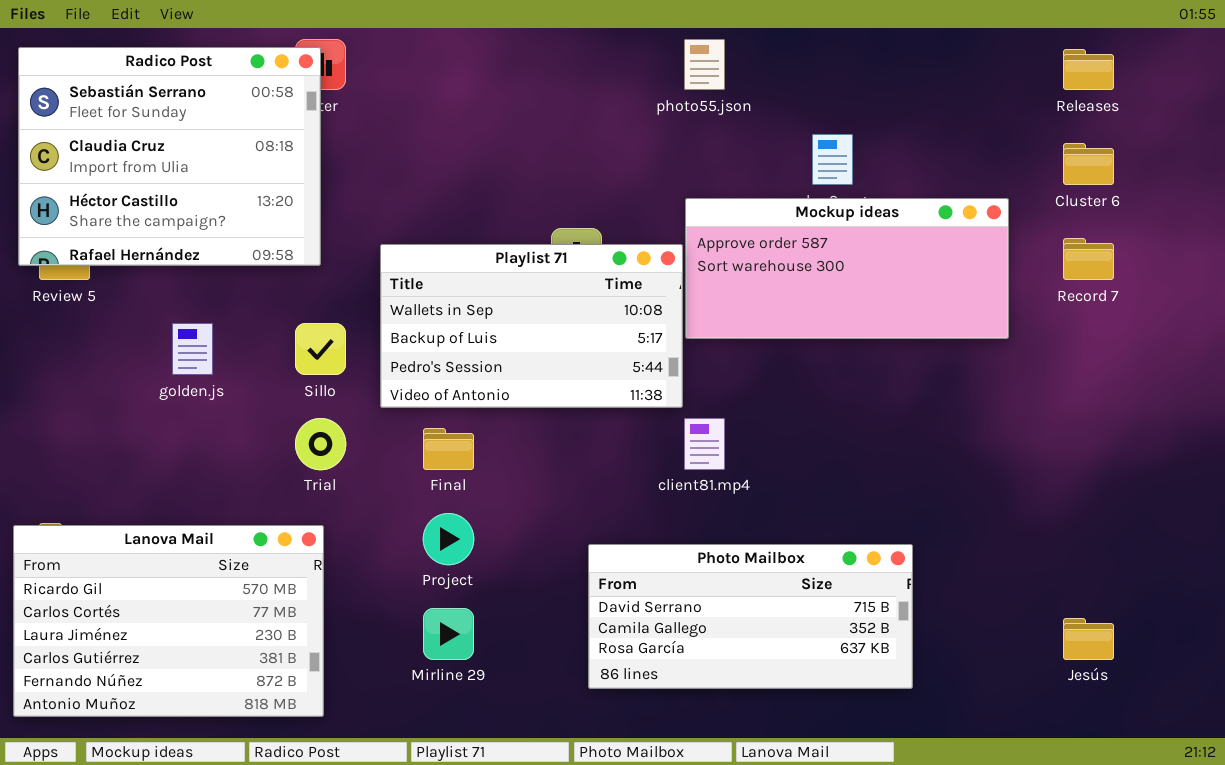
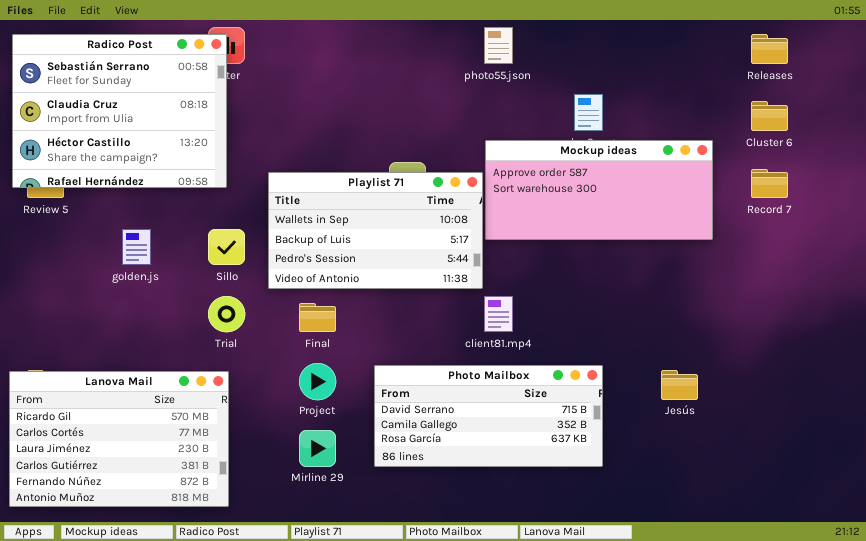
Photo Mailbox: [588,544,913,689] -> [374,365,603,467], moved
Jesús: [1063,618,1114,660] -> [661,370,698,400], moved

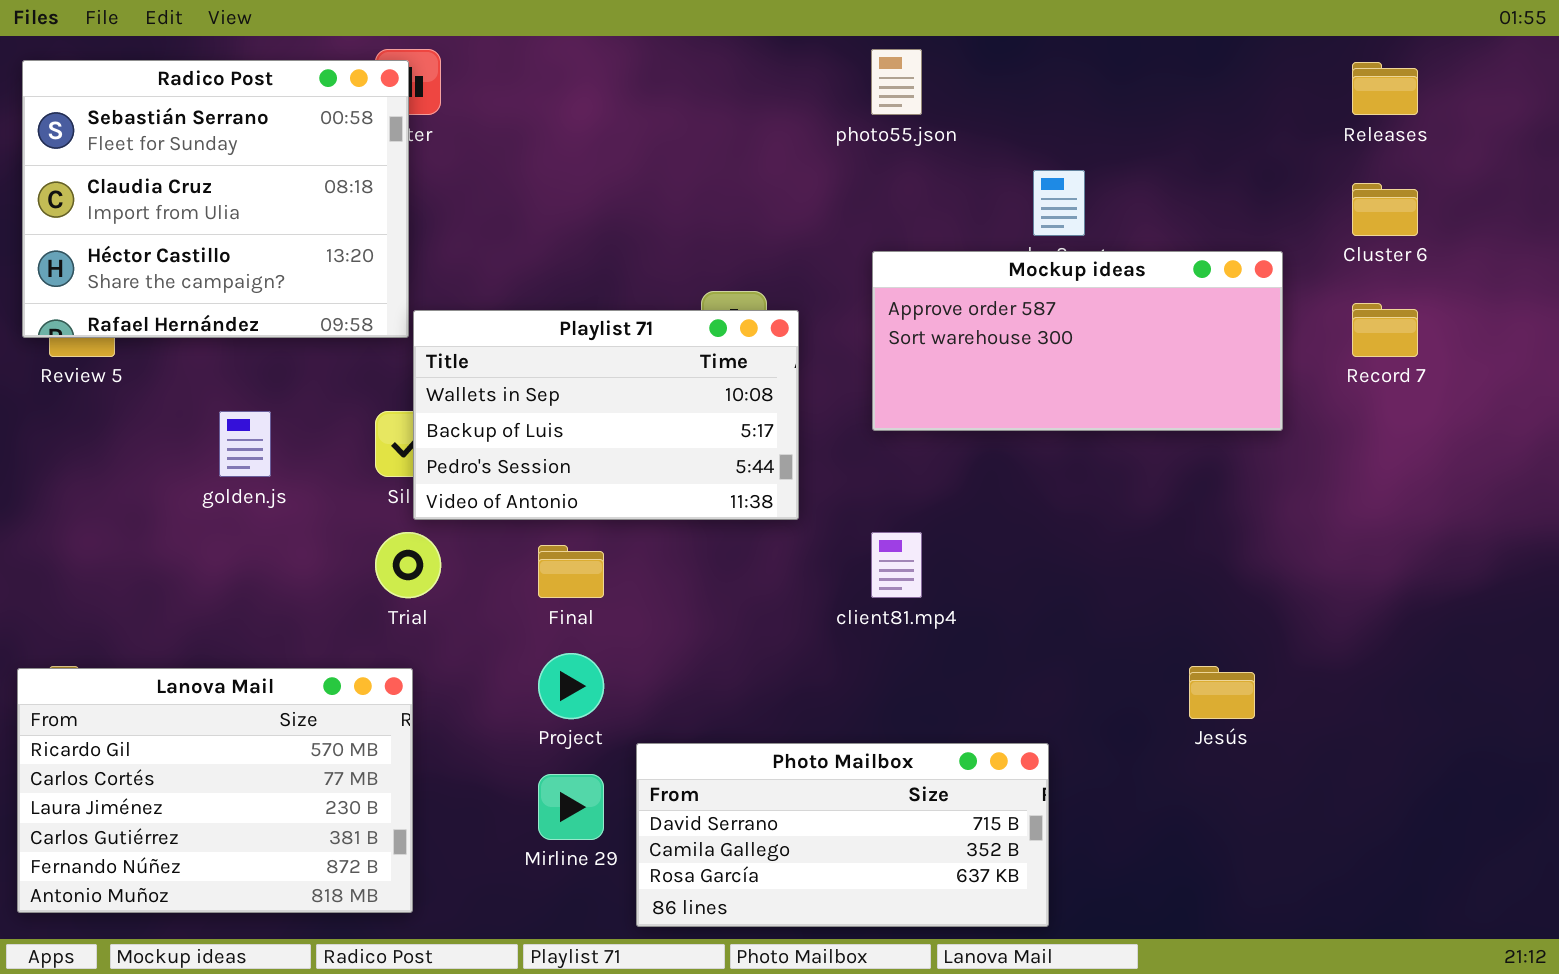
Playlist 71: [268,172,483,289] -> [413,310,799,520], moved
Photo Mailbox: [374,365,603,467] -> [636,743,1049,927], moved

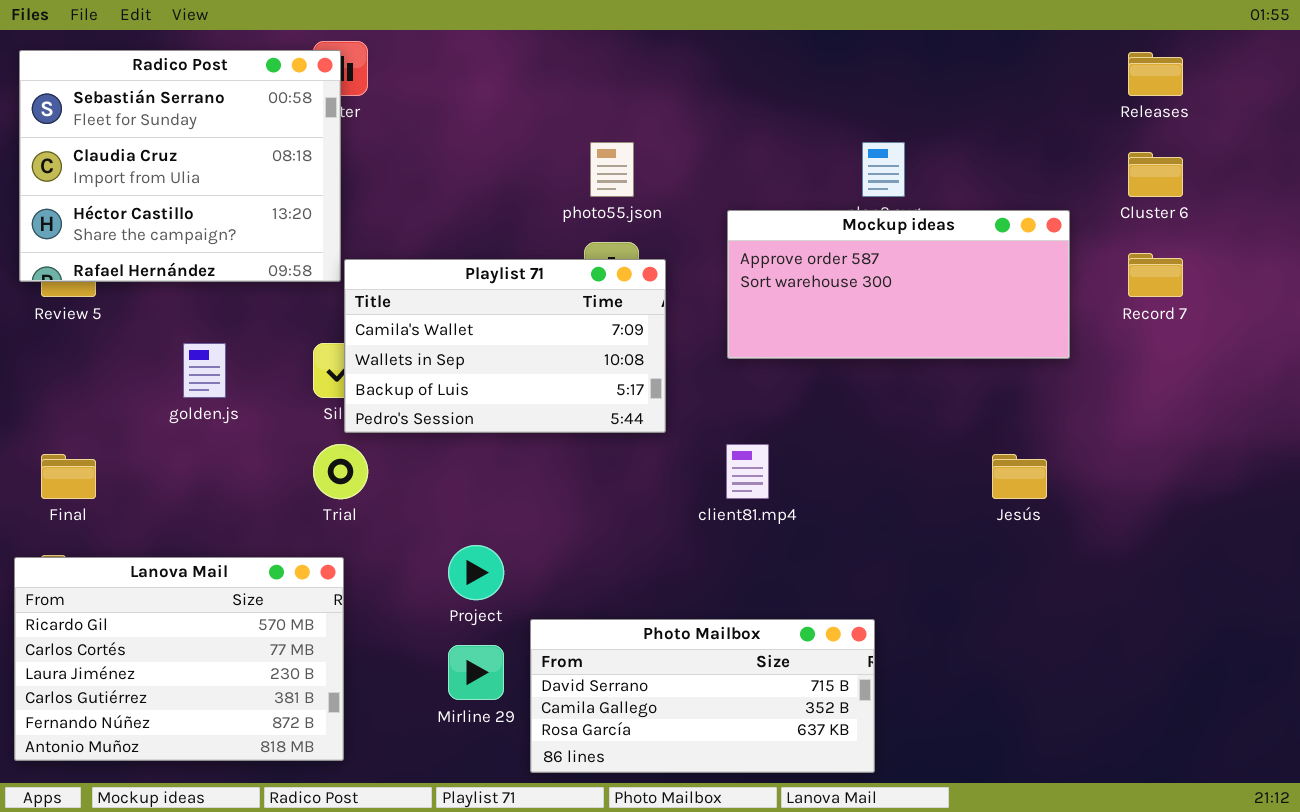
photo55.json: [871,49,922,115] -> [590,142,634,197], moved
Playlist 71: [413,310,799,520] -> [344,259,666,433], scrolled up 1 row
Final: [538,545,604,598] -> [41,454,96,499], moved
Jesús: [1189,666,1255,719] -> [992,454,1047,499], moved

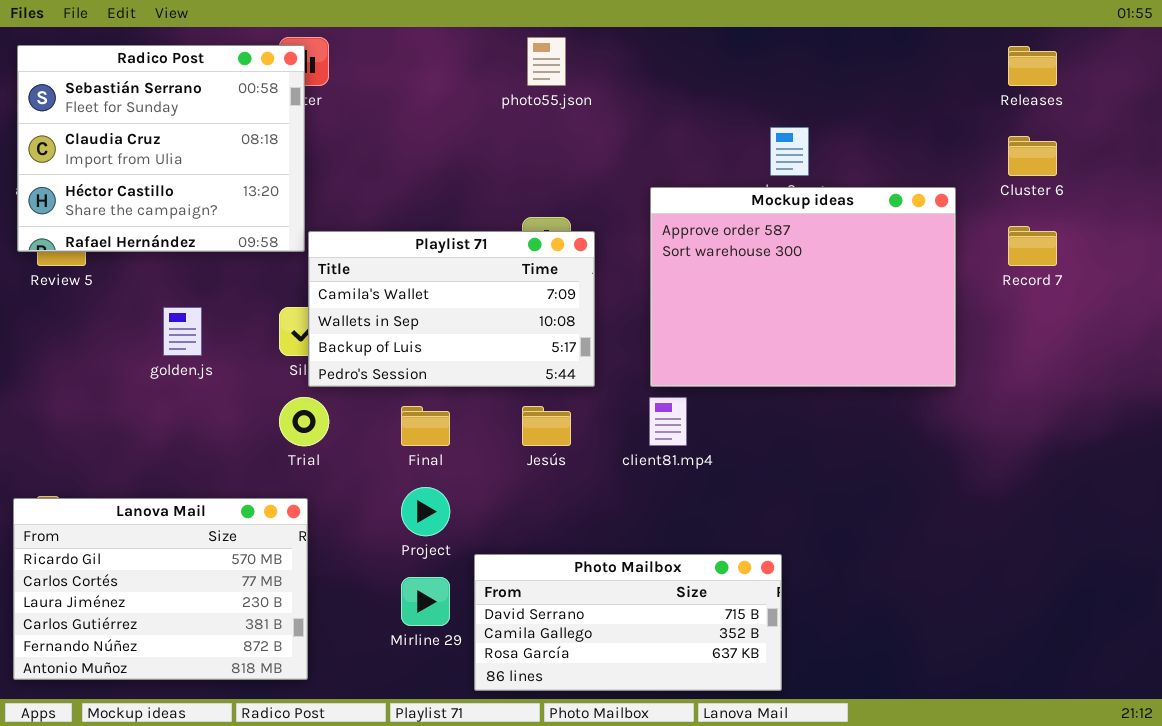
photo55.json: [590,142,634,197] -> [527,37,566,86], moved
Mockup ideas: [727,210,1070,359] -> [650,187,956,387], resized
Final: [41,454,96,499] -> [401,406,450,446], moved
Jesús: [992,454,1047,499] -> [522,406,571,446], moved

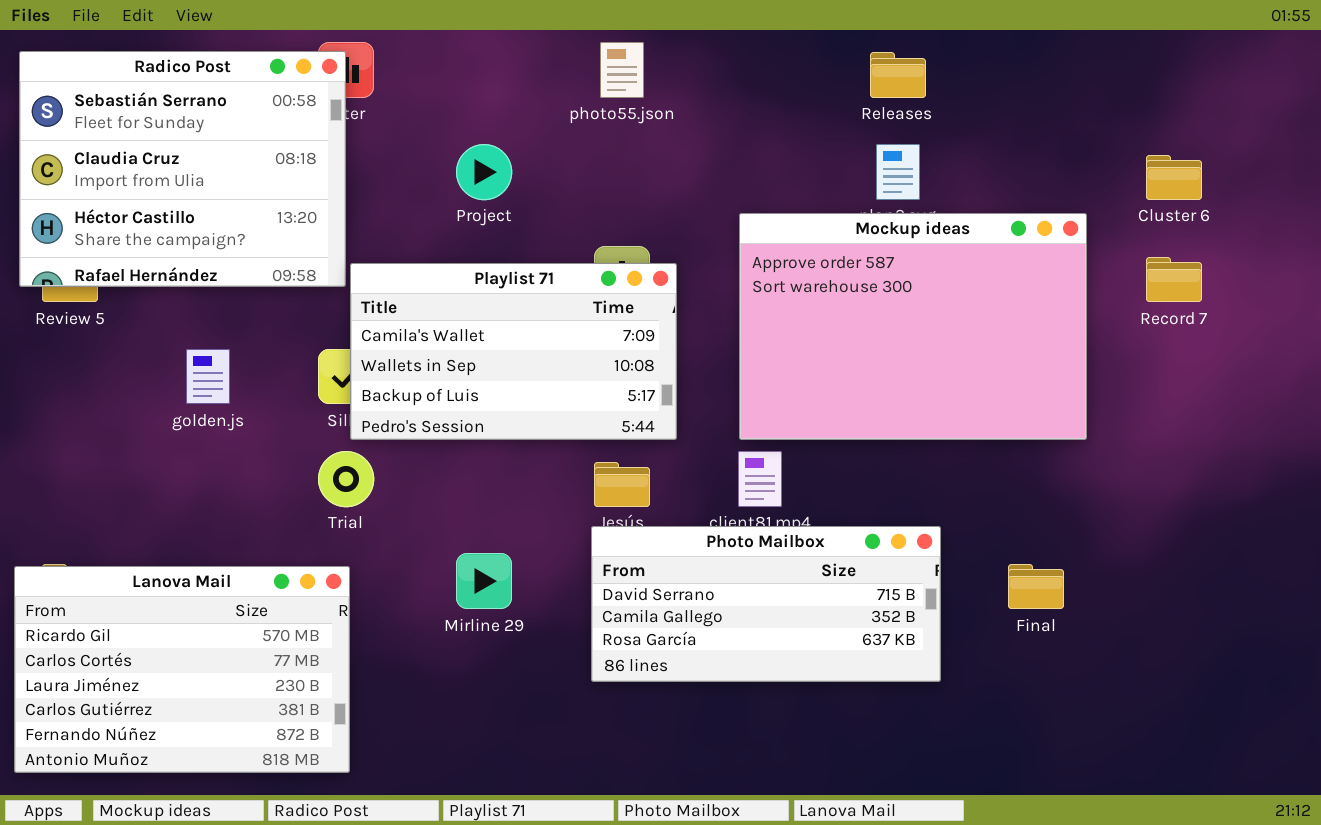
Releases: [1008,46,1057,86] -> [870,52,926,98], moved
Final: [401,406,450,446] -> [1008,564,1064,609], moved
Project: [401,487,450,536] -> [456,144,512,200], moved
Photo Mailbox: [474,554,782,691] -> [591,526,941,682], moved
Mirline 29: [401,577,450,626] -> [456,553,512,609], moved

